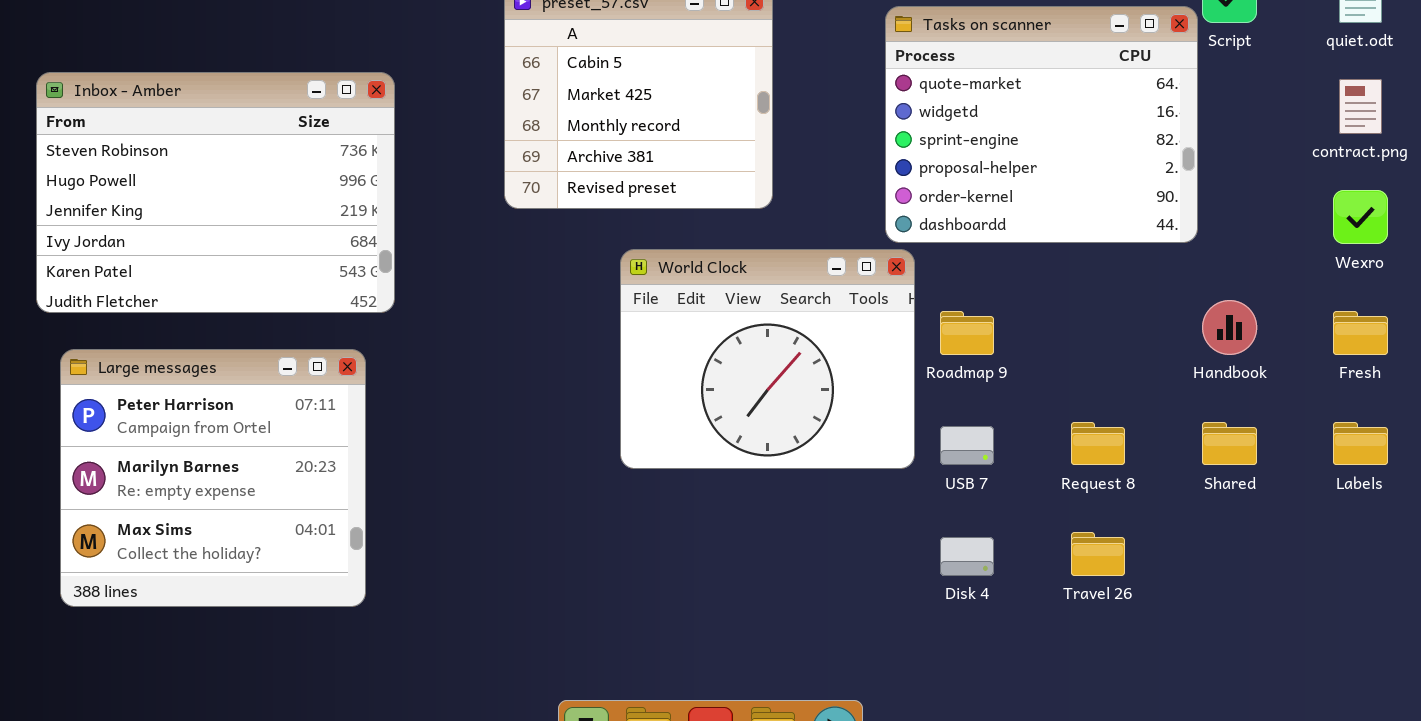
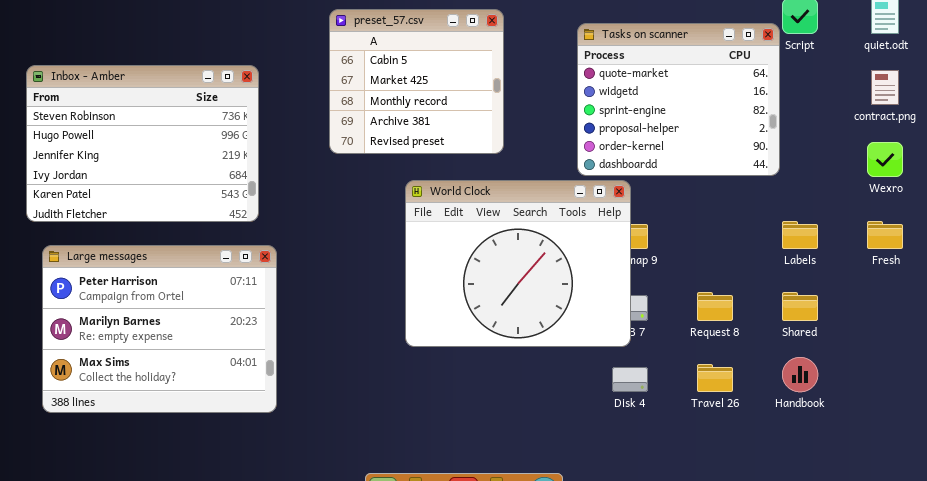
World Clock: [620,249,915,469] -> [405,180,631,347], resized
Handbook: [1202,300,1257,355] -> [782,357,818,392], moved
Large messages: [60,349,366,607] -> [42,245,277,413], resized
Labels: [1333,422,1388,465] -> [782,221,818,249], moved

